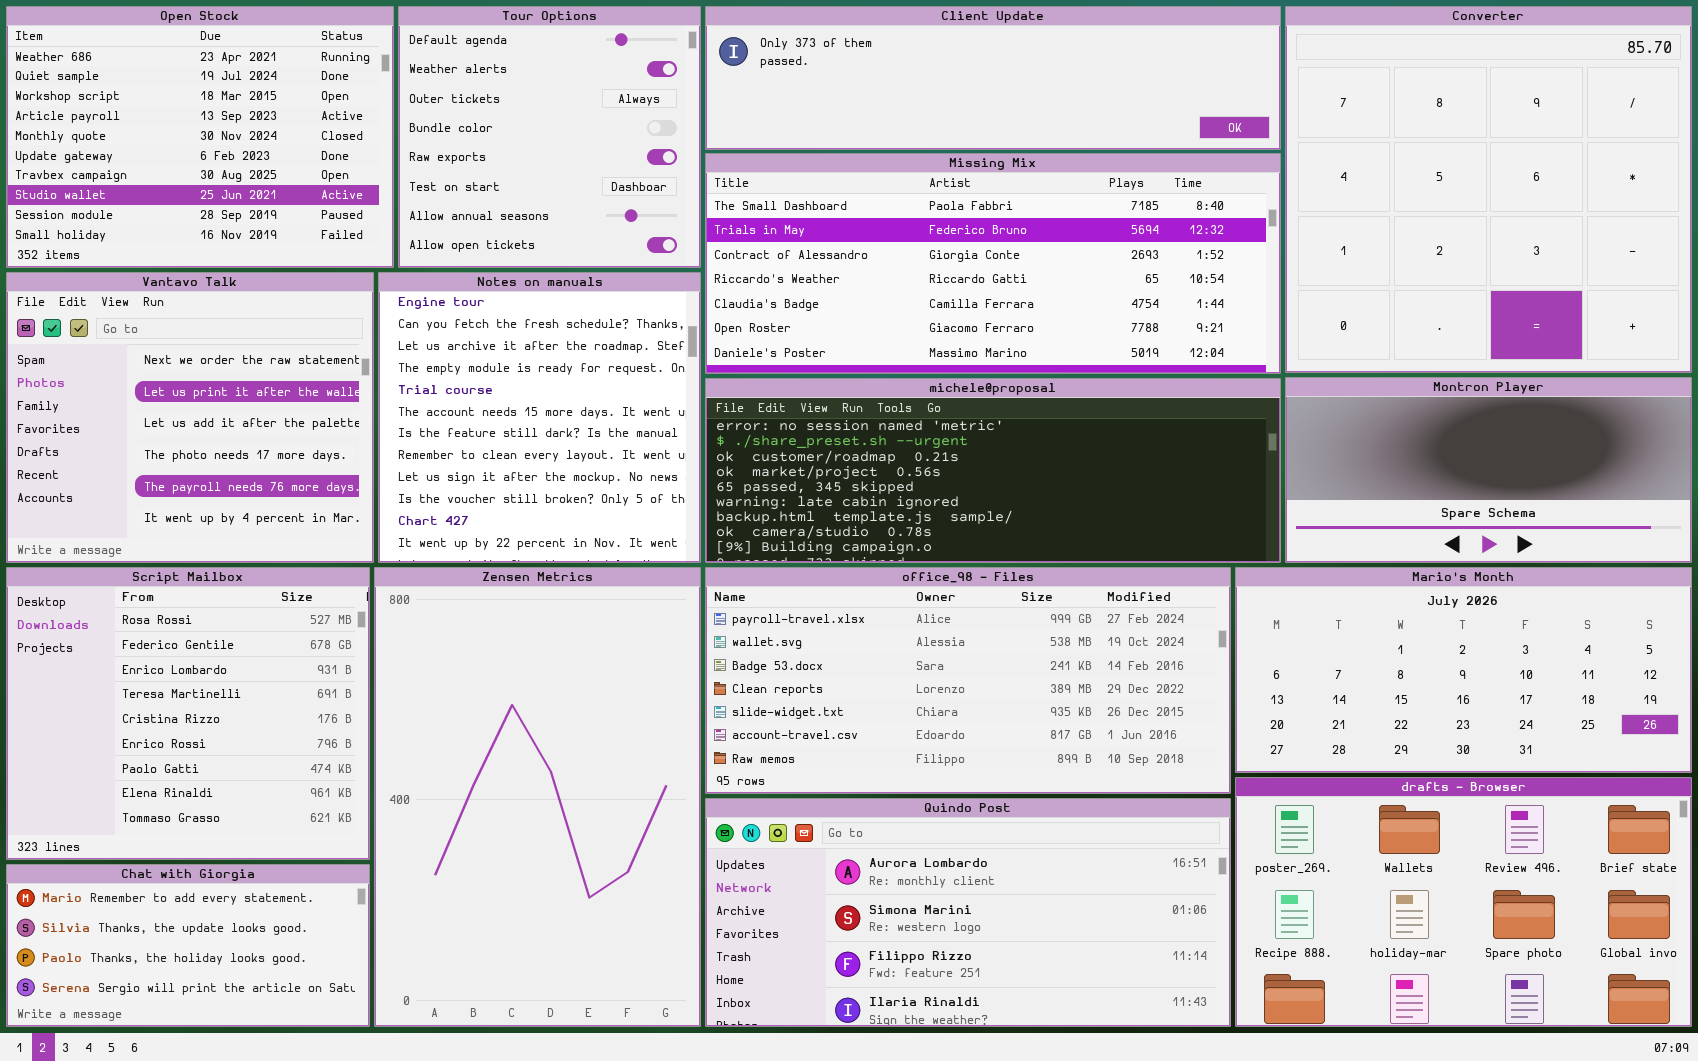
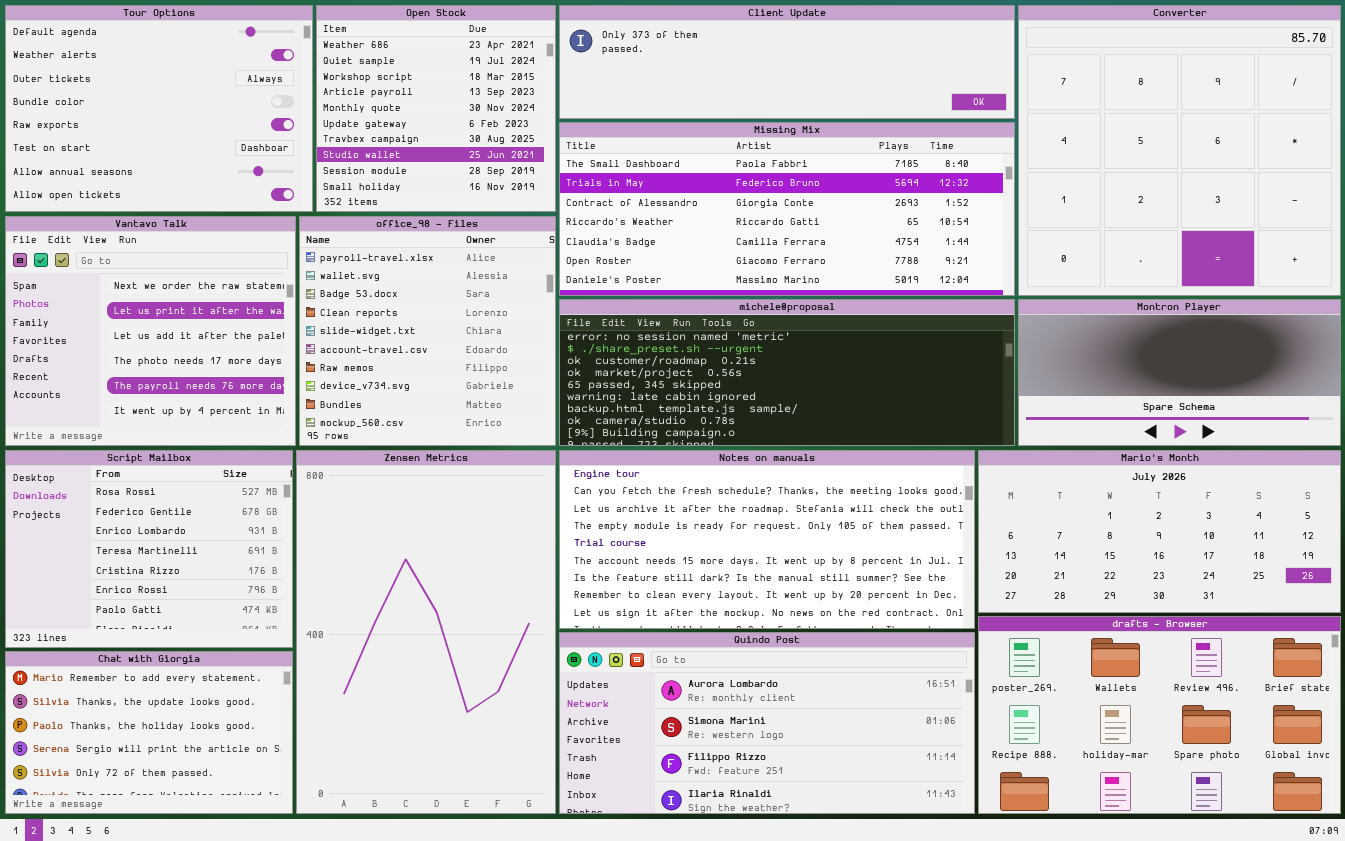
Open Stock: [6,6,394,268] -> [316,5,556,212], moved, resized
Tour Options: [398,6,701,268] -> [5,5,313,212], moved, resized
Notes on manuals: [378,272,701,563] -> [559,450,975,629], moved, resized
Script Mailbox: [6,567,370,860] -> [5,450,293,648], resized
office_98 - Files: [705,567,1231,794] -> [299,216,556,446], moved, resized
Chat with Giorgia: [6,864,370,1027] -> [5,651,293,814], resized

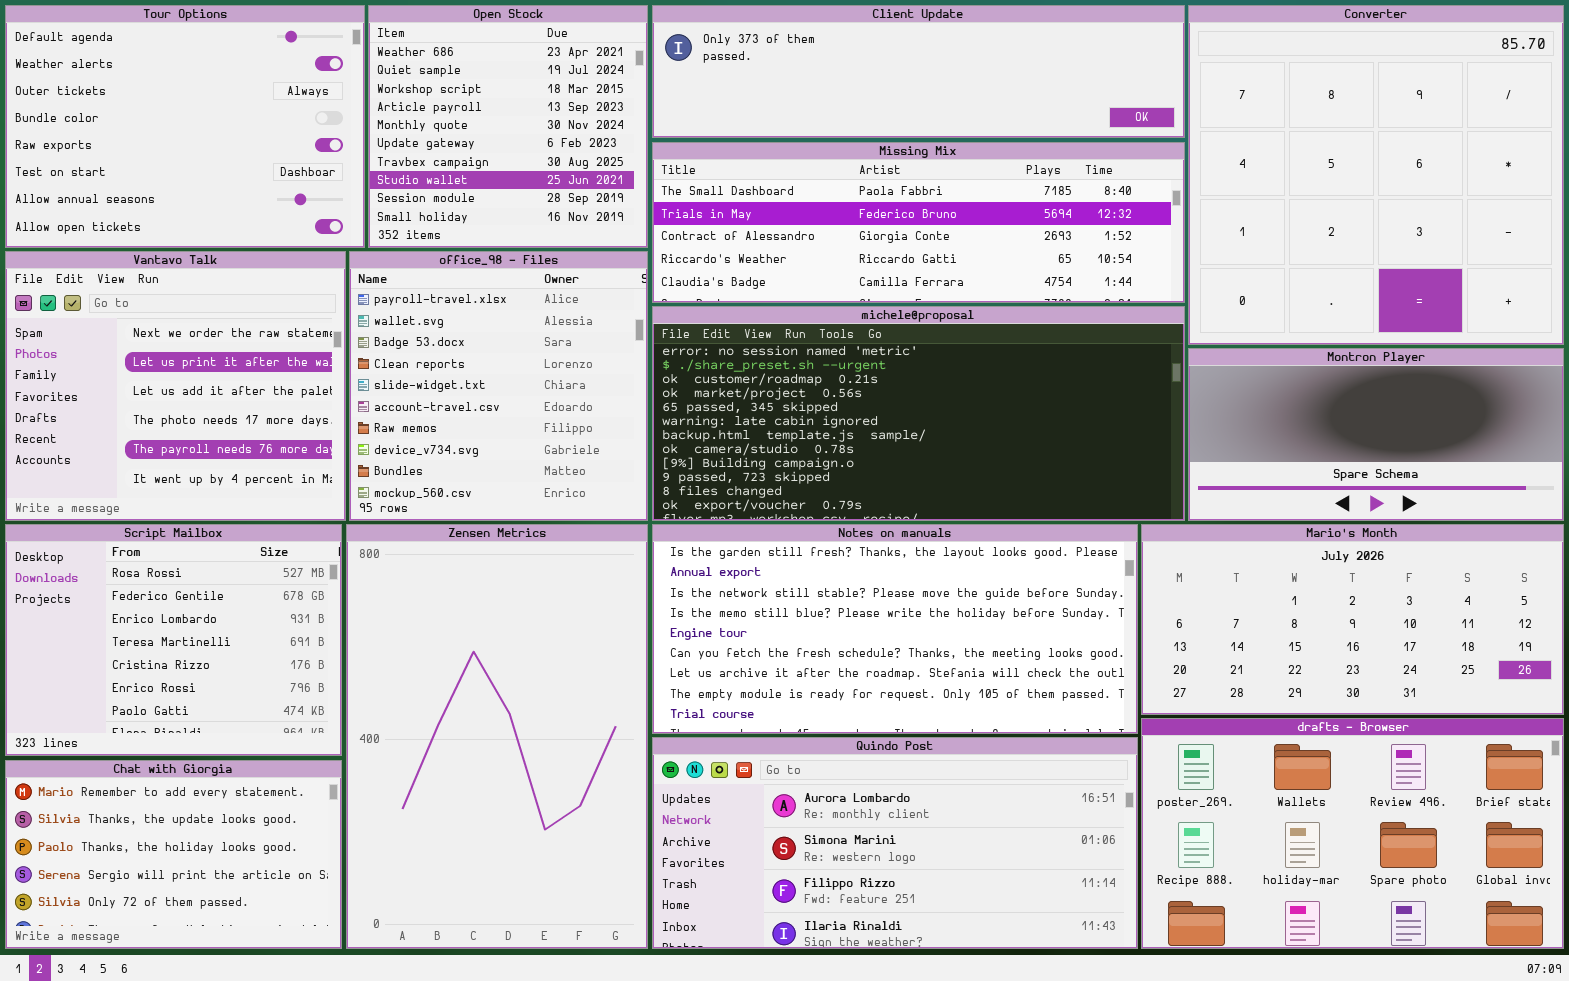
Missing Mix: [559,122,1015,296] -> [652,142,1185,303], resized
michele@proposal: [559,299,1015,446] -> [652,306,1185,521], resized
Notes on manuals: [559,450,975,629] -> [652,524,1138,734], scrolled up 4 rows

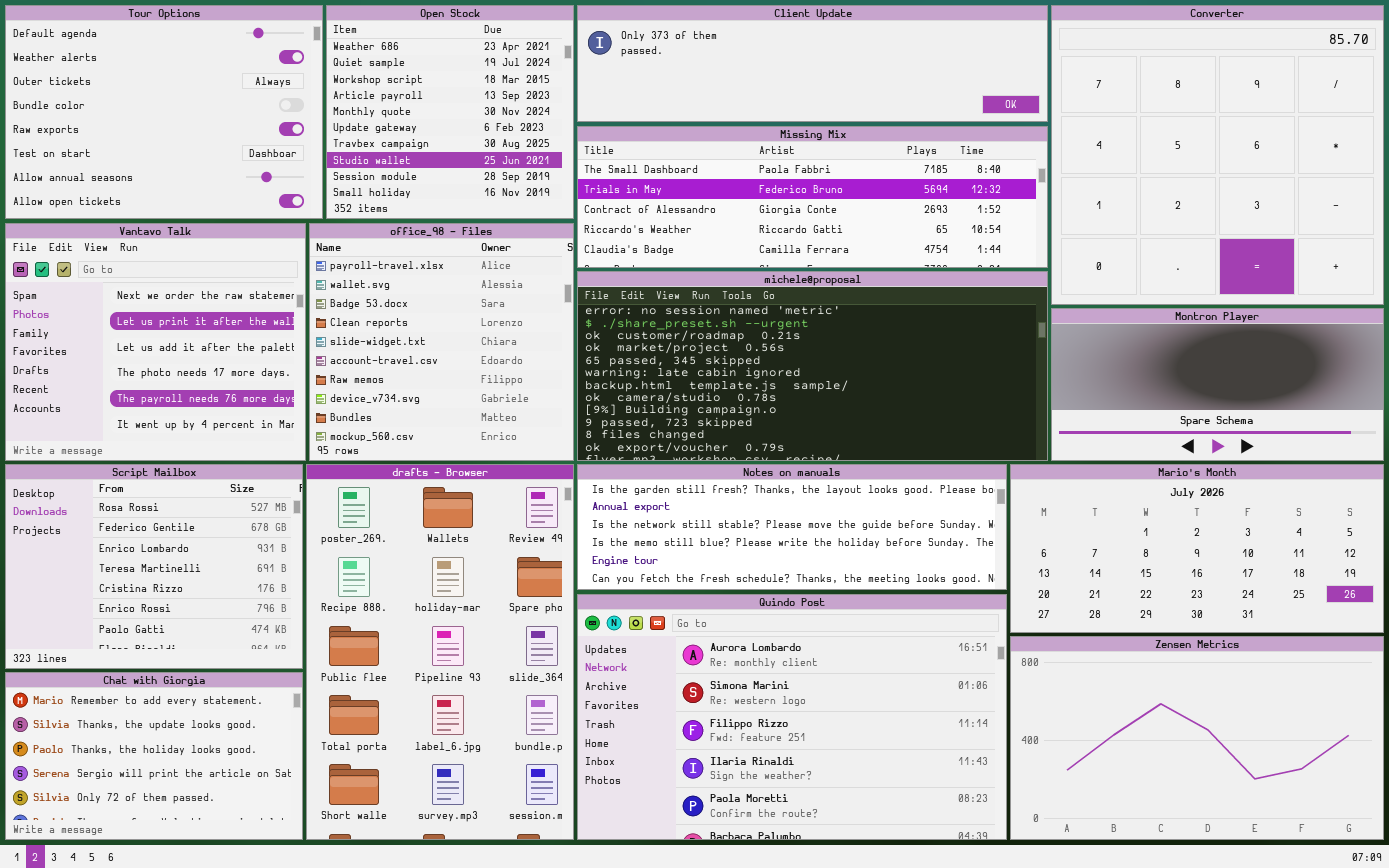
Zensen Metrics: [346,524,648,949] -> [1010,636,1384,840], moved, resized
Notes on manuals: [652,524,1138,734] -> [577,464,1007,590], resized
drafts - Browser: [1141,718,1564,949] -> [306,464,574,840], moved, resized
Quindo Post: [652,737,1138,949] -> [577,594,1007,840], resized

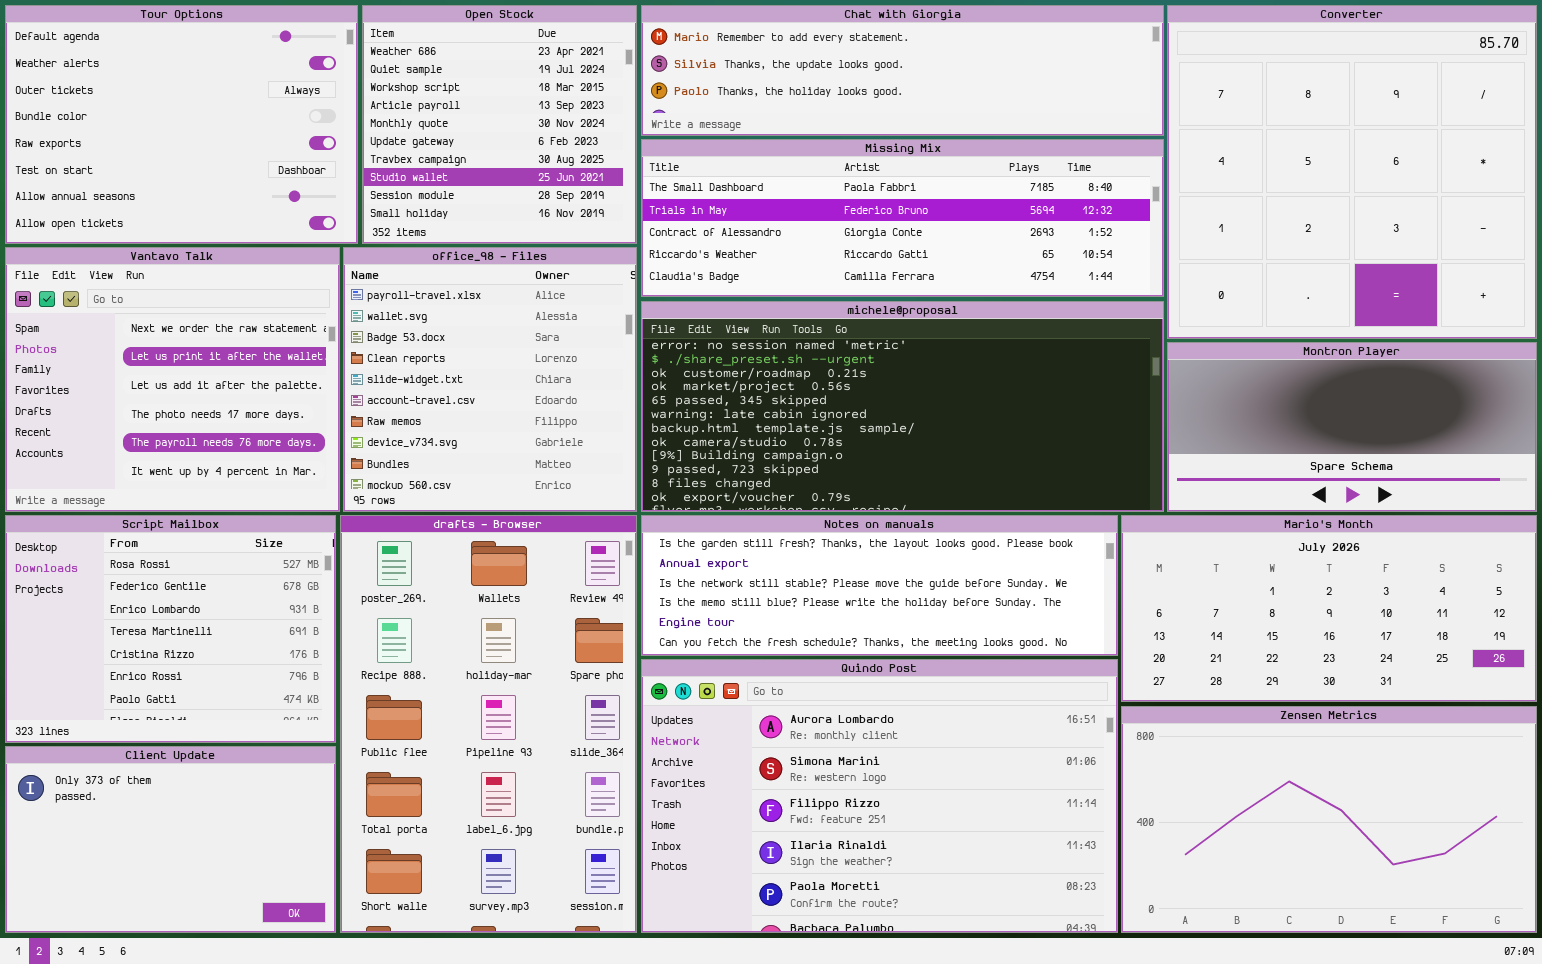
Client Update: [577,5,1048,122] -> [5,746,336,933], moved, resized
Chat with Giorgia: [5,672,303,840] -> [641,5,1164,136], moved, resized

